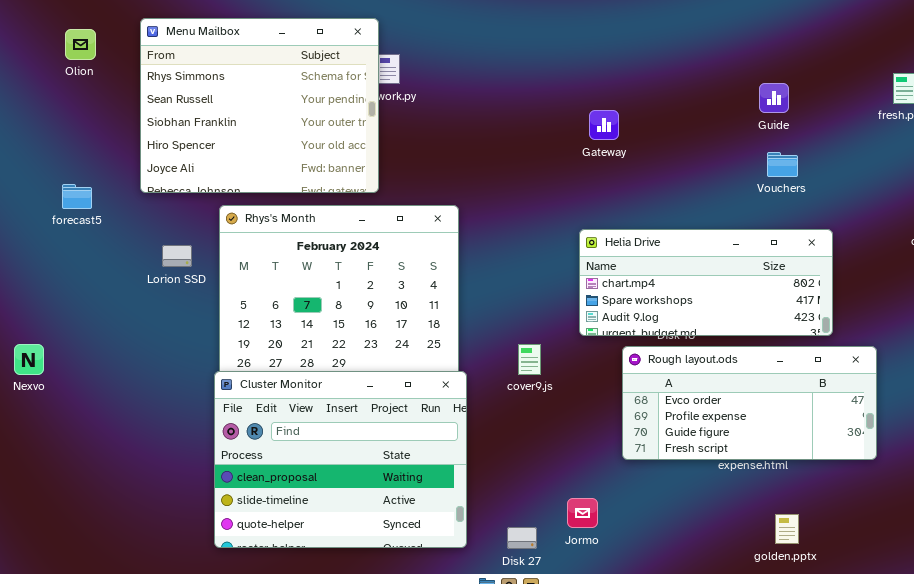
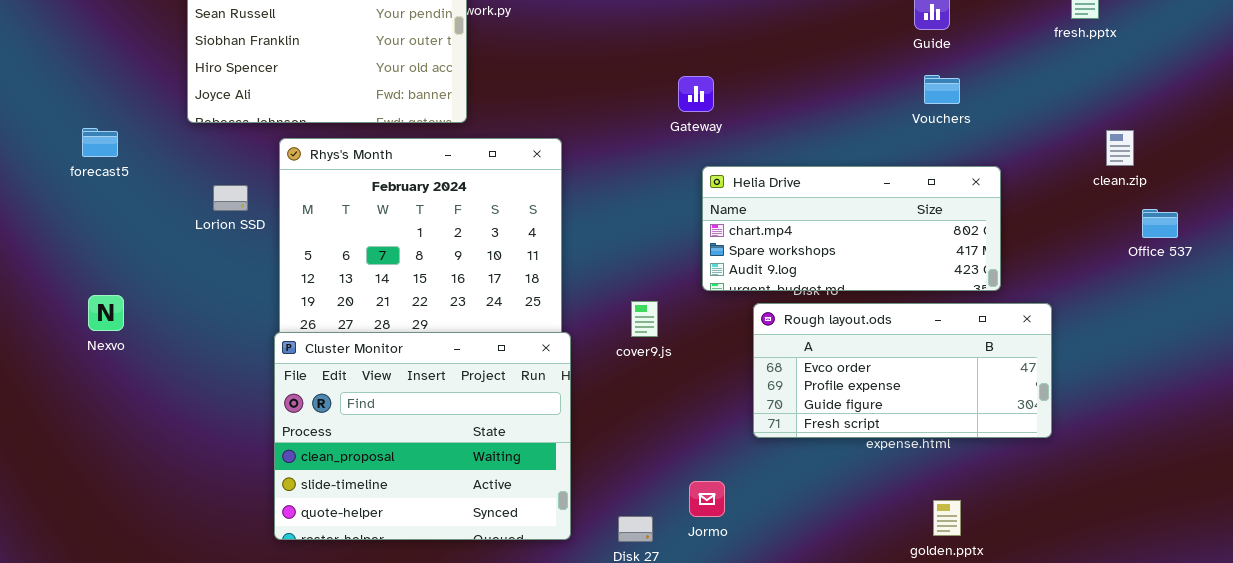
Gateway: [589,110,619,140] -> [678,76,714,112], moved
forecast5: [62,184,92,209] -> [82,128,118,157], moved
Nexvo: [14,344,44,375] -> [88,295,124,331], moved

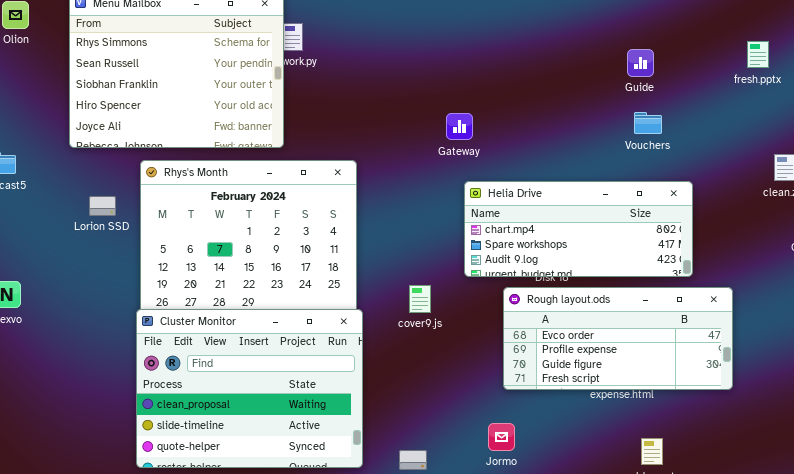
Jormo: [689,481,725,517] -> [488,423,515,451], moved

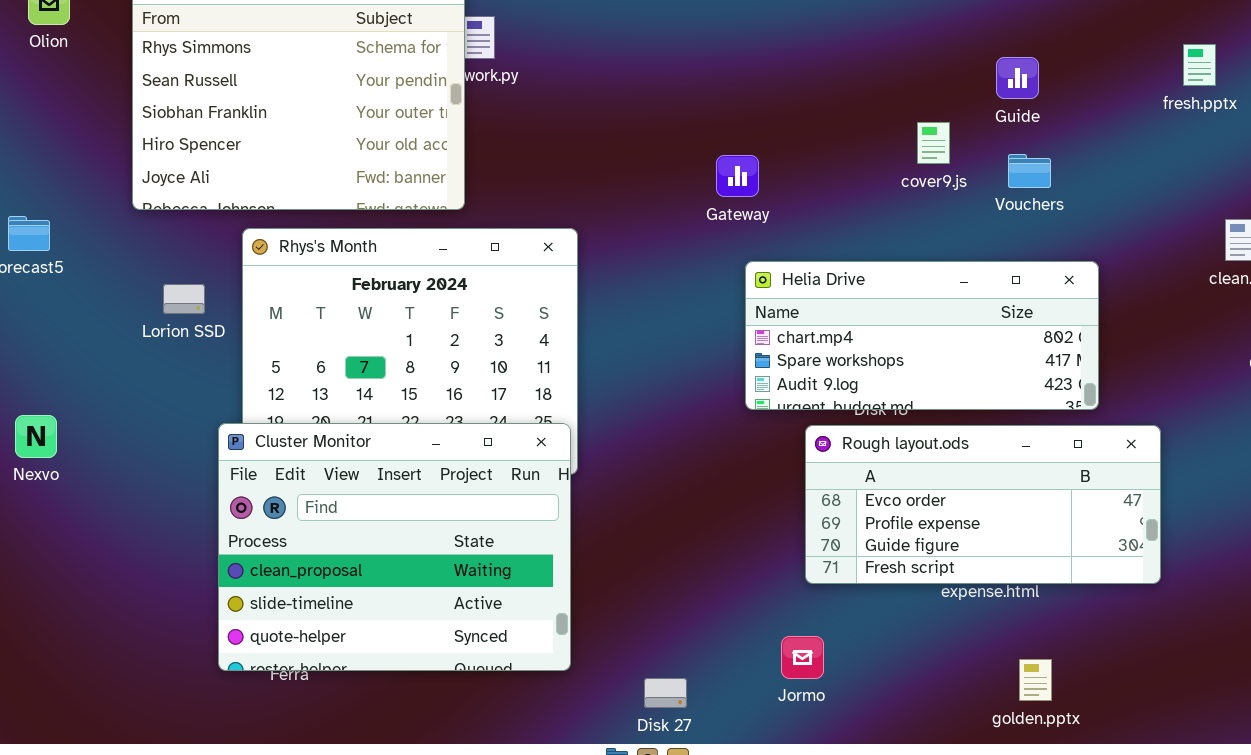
cover9.js: [409,285,431,313] -> [917,122,950,164], moved
Cluster Monitor: [136,309,363,468] -> [218,423,571,671], moved

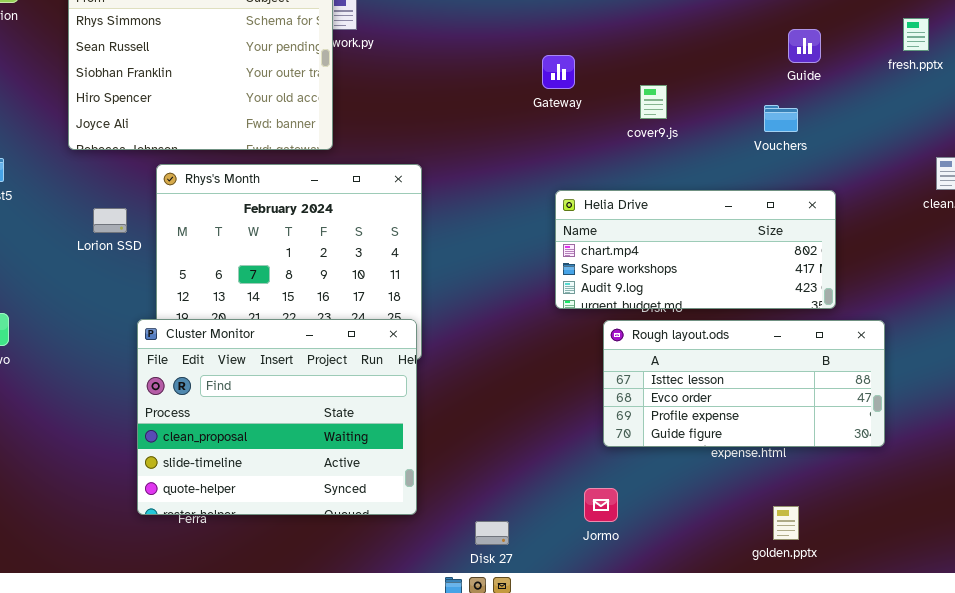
Guide: [996,57,1039,99] -> [788,29,821,63], moved
cover9.js: [917,122,950,164] -> [640,85,667,119], moved
Gateway: [716,155,759,197] -> [542,55,575,89], moved
Rough layout.ods: [805,425,1161,584] -> [603,320,885,447], scrolled up 1 row

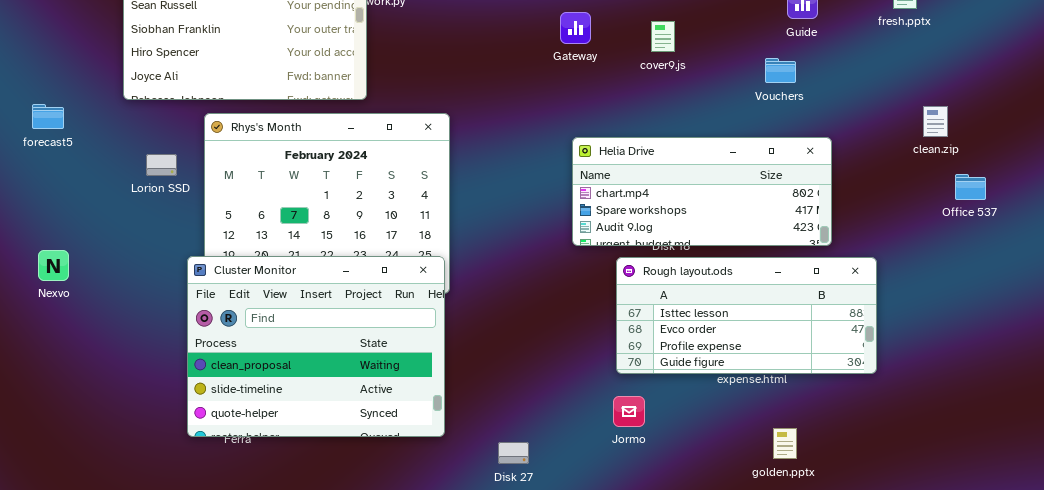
cover9.js: [640,85,667,119] -> [651,21,675,52], moved
Jormo: [584,488,618,522] -> [613,396,645,427], moved

